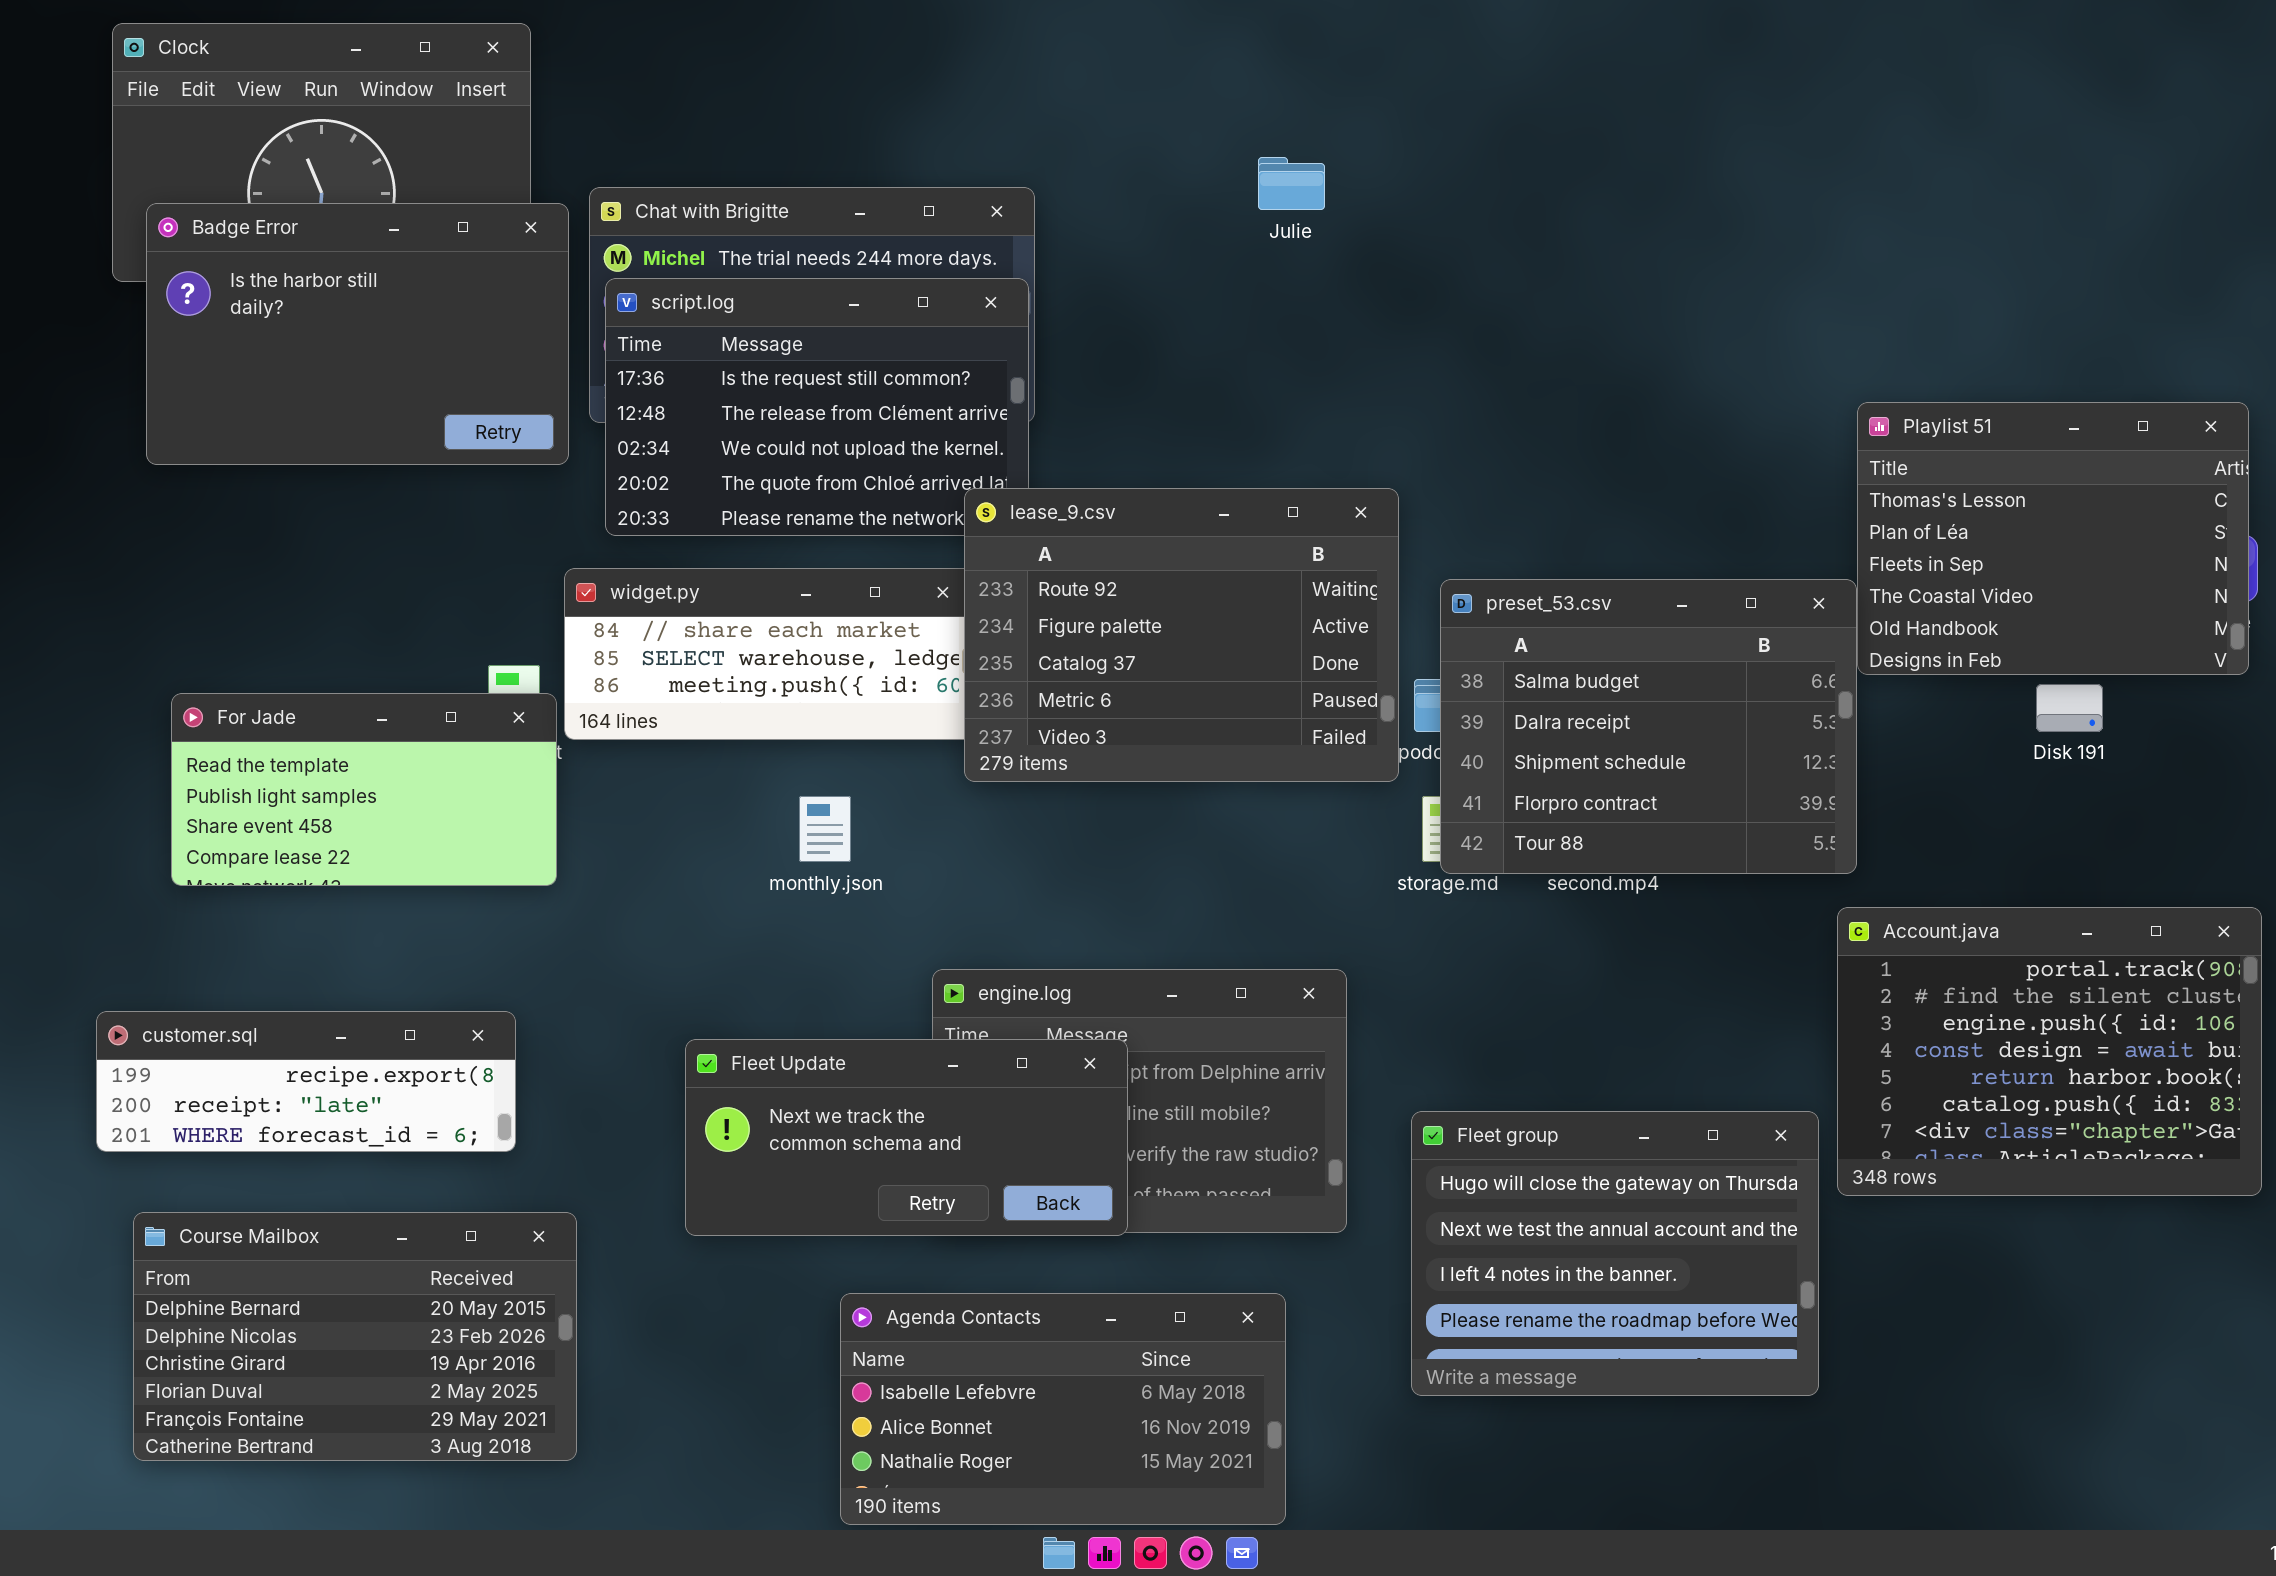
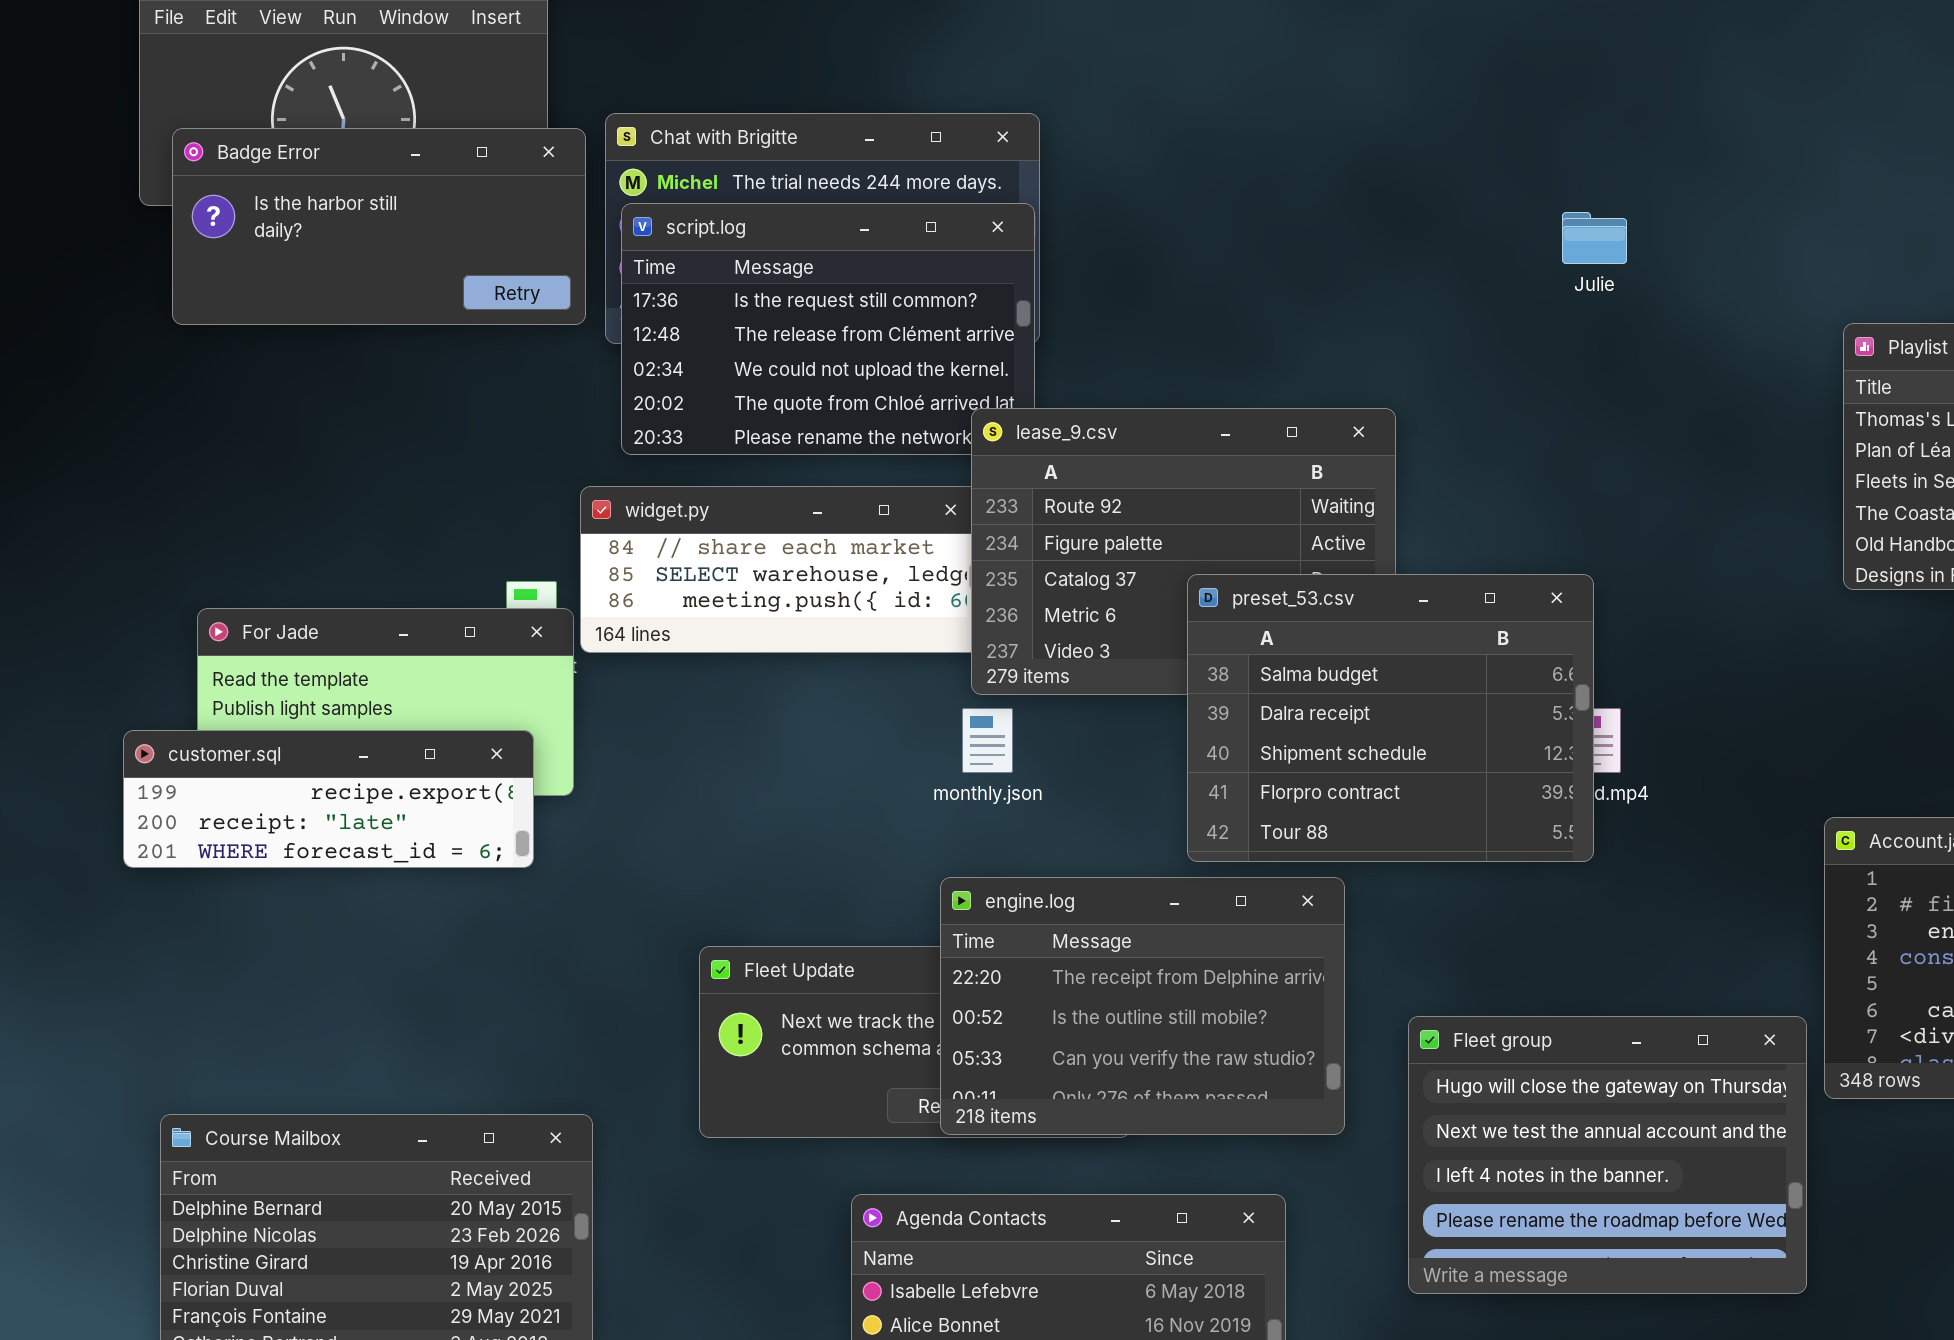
Julie: [1258,157,1325,210] -> [1562,212,1627,264], moved
Badge Error: [146,203,569,465] -> [172,128,586,325], resized
preset_53.csv: [1440,579,1857,874] -> [1187,574,1594,862], moved
monthly.json: [799,796,851,862] -> [962,708,1013,773], moved
engine.log: [932,969,1347,1233] -> [940,877,1345,1135], raised
customer.sql: [96,1011,516,1152] -> [123,730,534,868], moved

